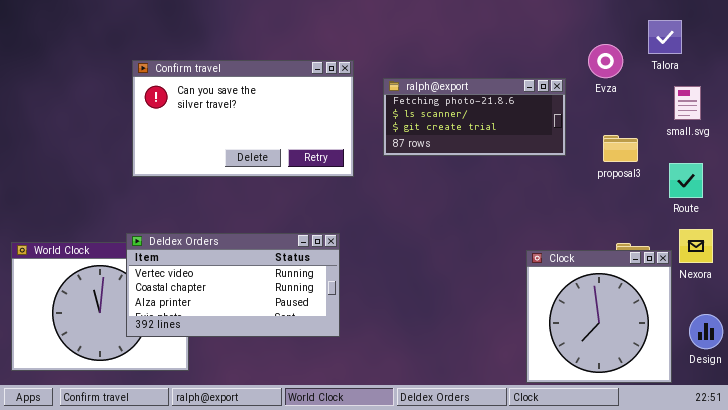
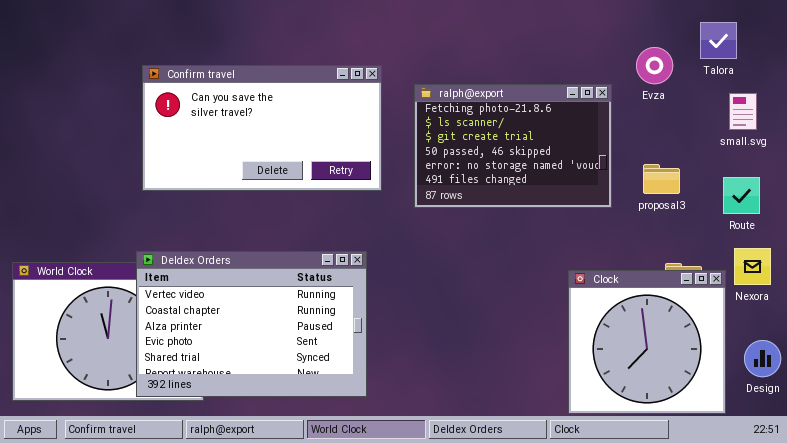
ralph@export: [383,78,566,156] -> [414,84,612,208], resized
proposal3: [603,135,638,162] -> [643,164,680,194], moved
Deldex Orders: [126,233,340,337] -> [136,251,367,397], resized

